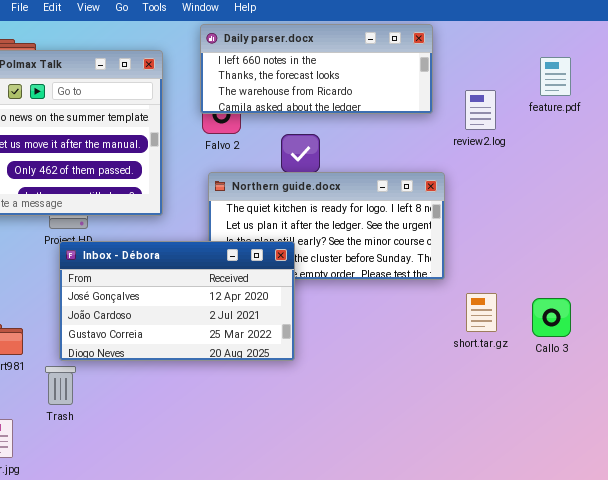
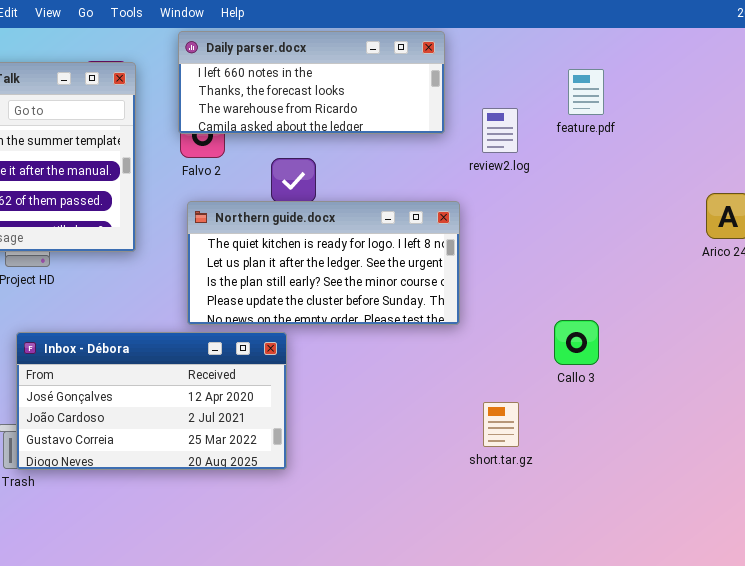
Inbox - Débora: [59,241,295,361] -> [16,332,287,470], moved
short.tar.gz: [466,293,497,332] -> [483,402,519,447], moved
Callo 3: [532,298,571,337] -> [554,320,599,365], moved

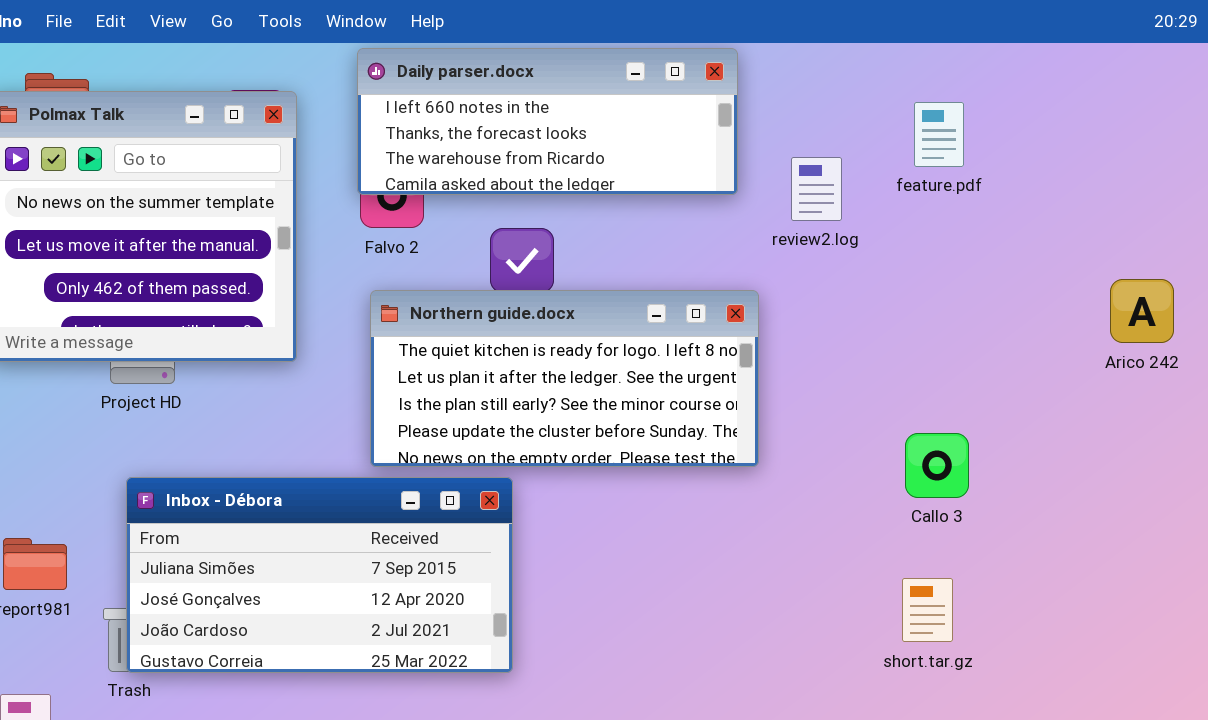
Callo 3: [554,320,599,365] -> [905,433,969,498], moved
Inbox - Débora: [16,332,287,470] -> [126,477,513,673], scrolled up 1 row
short.tar.gz: [483,402,519,447] -> [902,578,953,642], moved

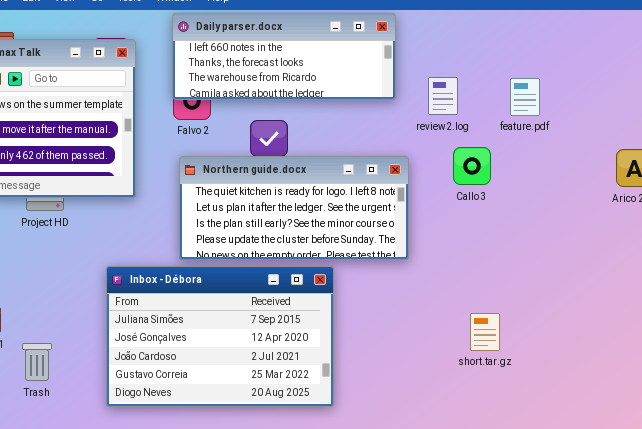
feature.pdf: [914,102,964,167] -> [510,78,540,116], moved
Callo 3: [905,433,969,498] -> [453,147,491,185], moved
Inbox - Débora: [126,477,513,673] -> [106,266,334,407], moved, resized
short.tar.gz: [902,578,953,642] -> [470,313,500,351], moved

